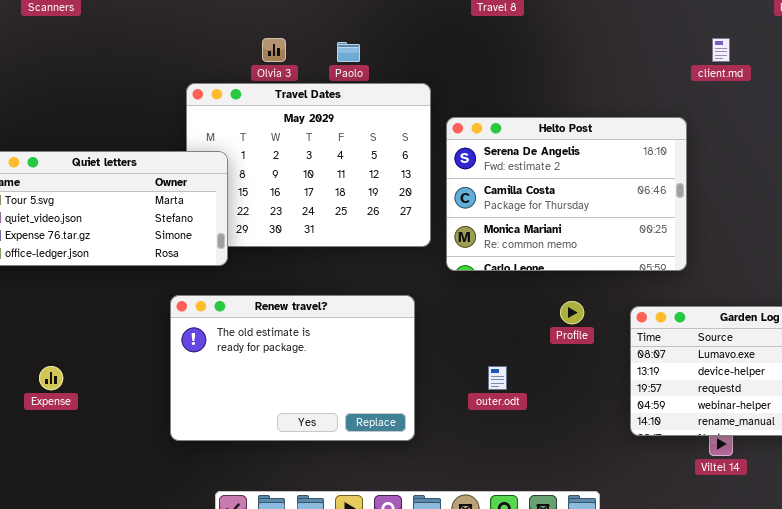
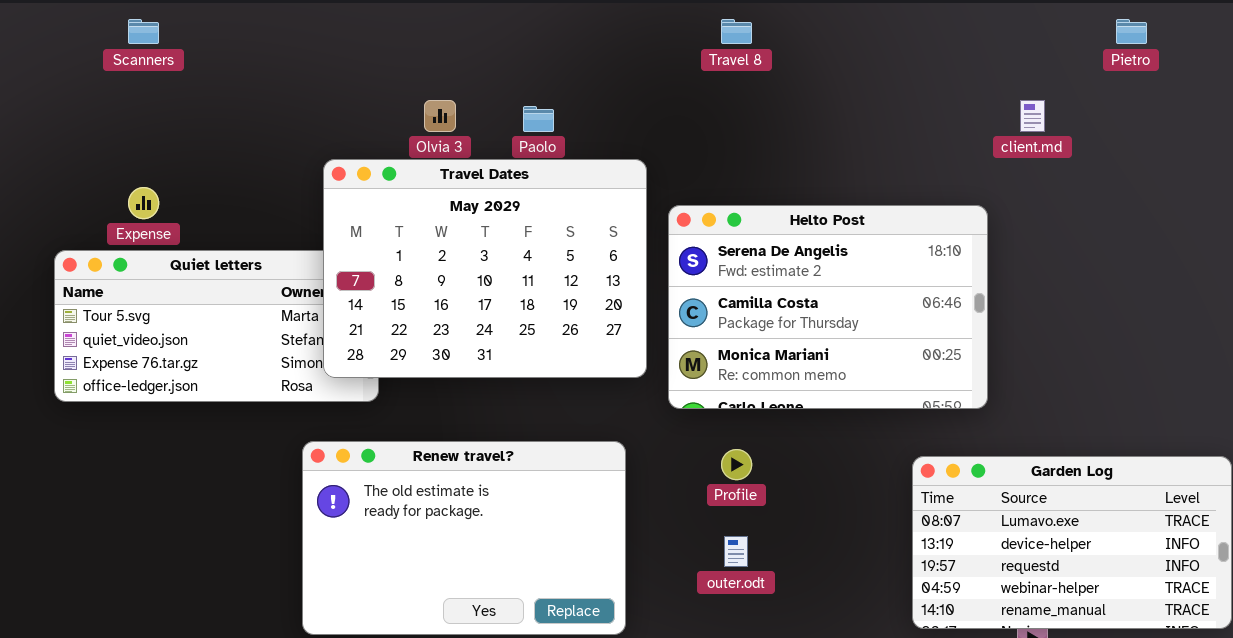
Travel Dates: [186,83,431,247] -> [323,159,647,378], raised
Profile: [560,301,584,324] -> [721,449,752,480], moved
Expense: [39,366,63,390] -> [128,187,159,219], moved

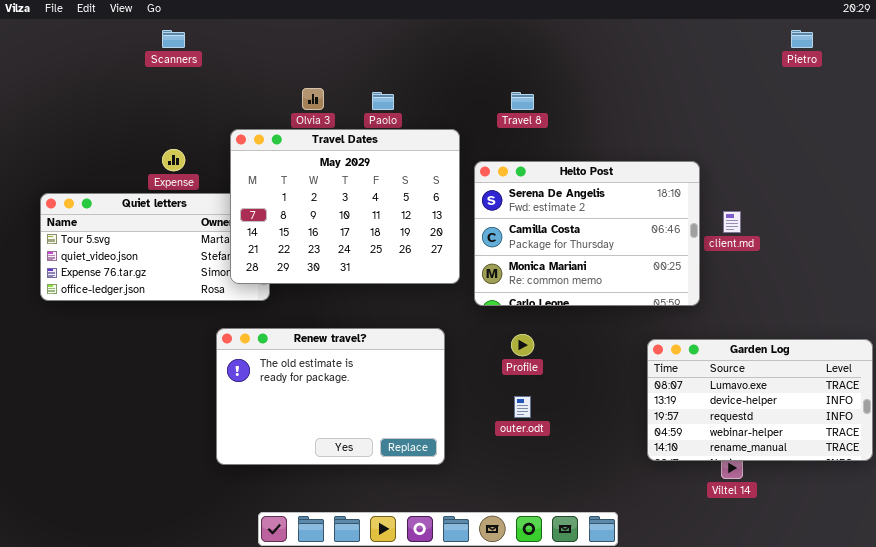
Scanners: [128,19,159,44] -> [162,30,185,48], moved
Travel 8: [721,19,752,44] -> [511,92,534,110], moved
client.md: [1020,100,1045,132] -> [723,211,741,233], moved
Expense: [128,187,159,219] -> [162,149,185,171], moved

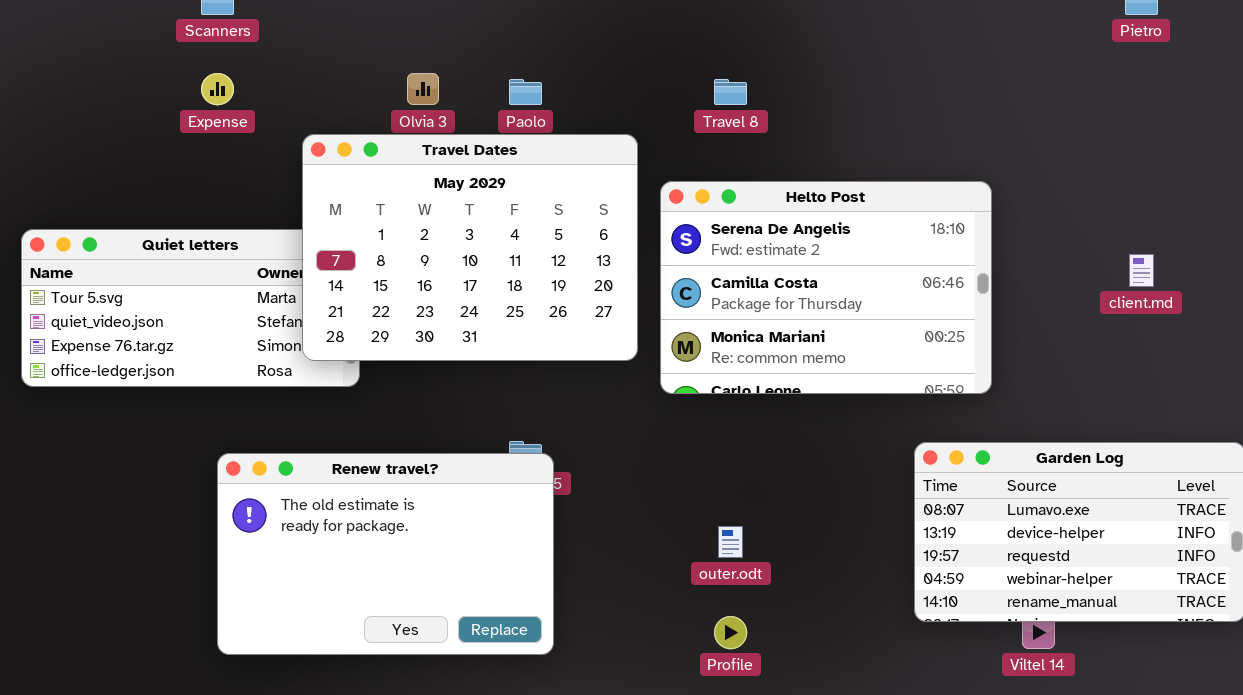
Expense: [162,149,185,171] -> [201,73,234,105], moved
client.md: [723,211,741,233] -> [1129,254,1154,287], moved
Renew travel?: [216,328,445,465] -> [217,453,554,655], moved
Profile: [511,334,534,356] -> [714,616,747,649], moved

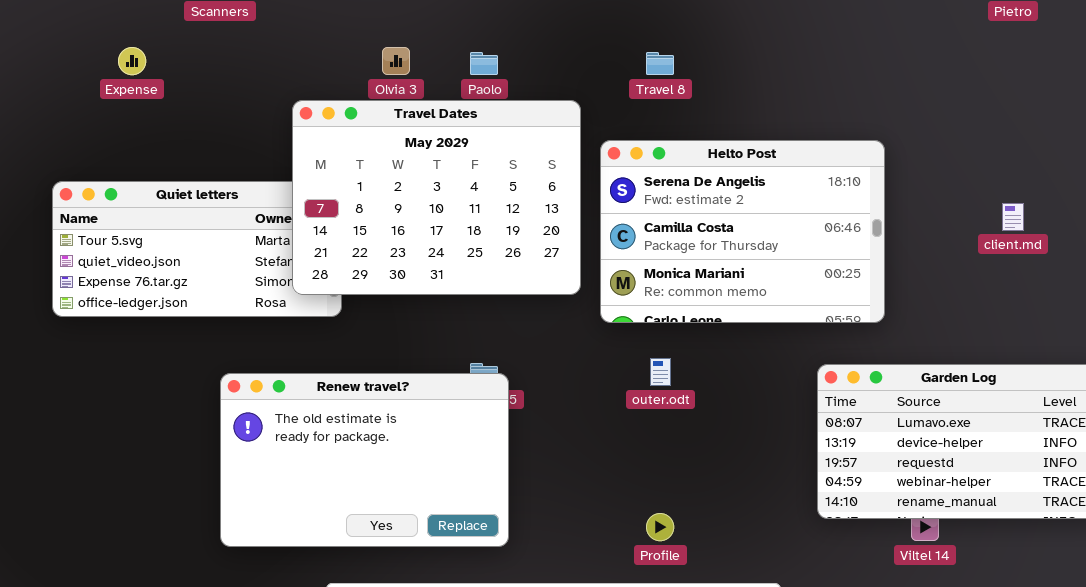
Expense: [201,73,234,105] -> [118,47,146,75], moved
outer.odt: [718,526,743,558] -> [650,358,671,386], moved

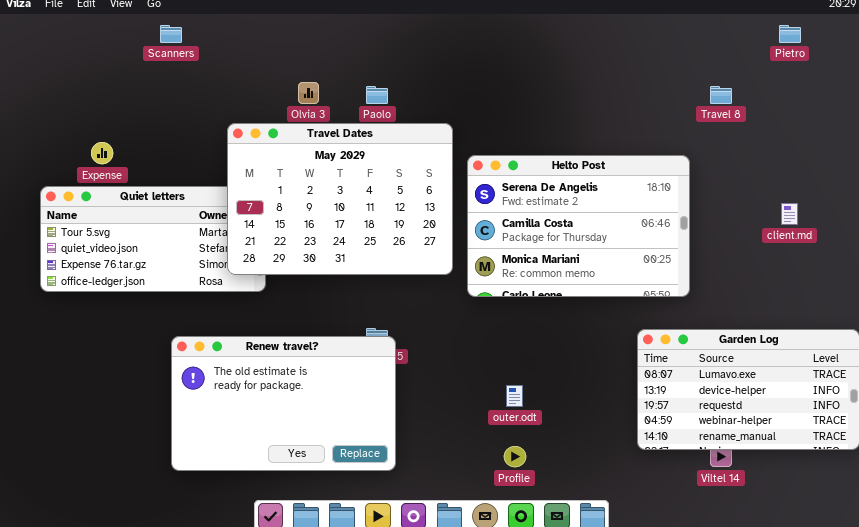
Expense: [118,47,146,75] -> [91,142,113,164], moved
Travel 8: [646,52,674,75] -> [710,86,732,104], moved
outer.odt: [650,358,671,386] -> [506,385,523,407], moved

